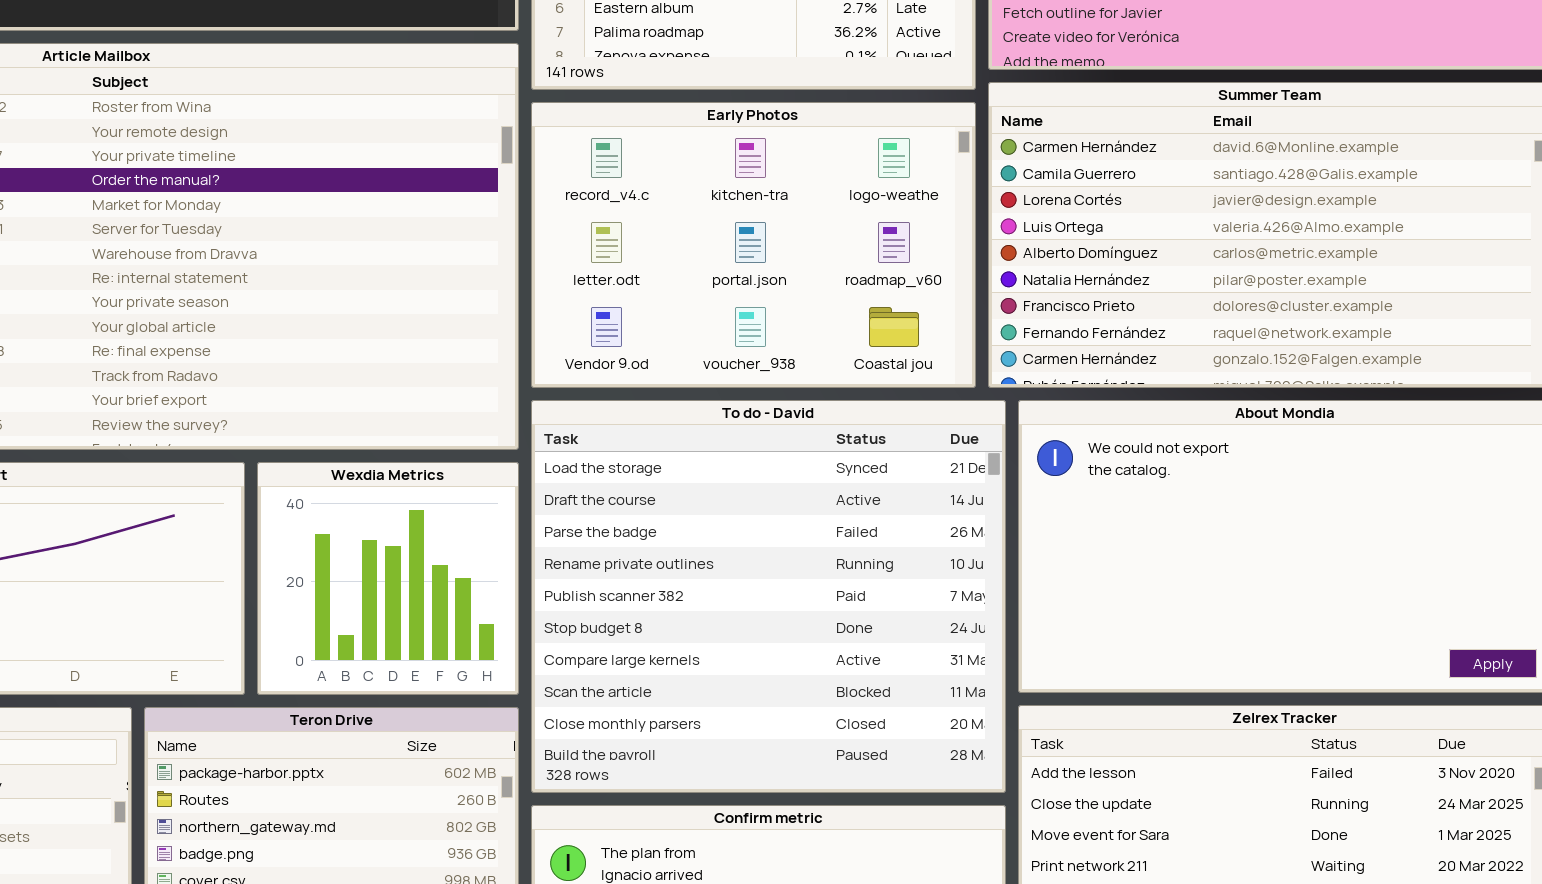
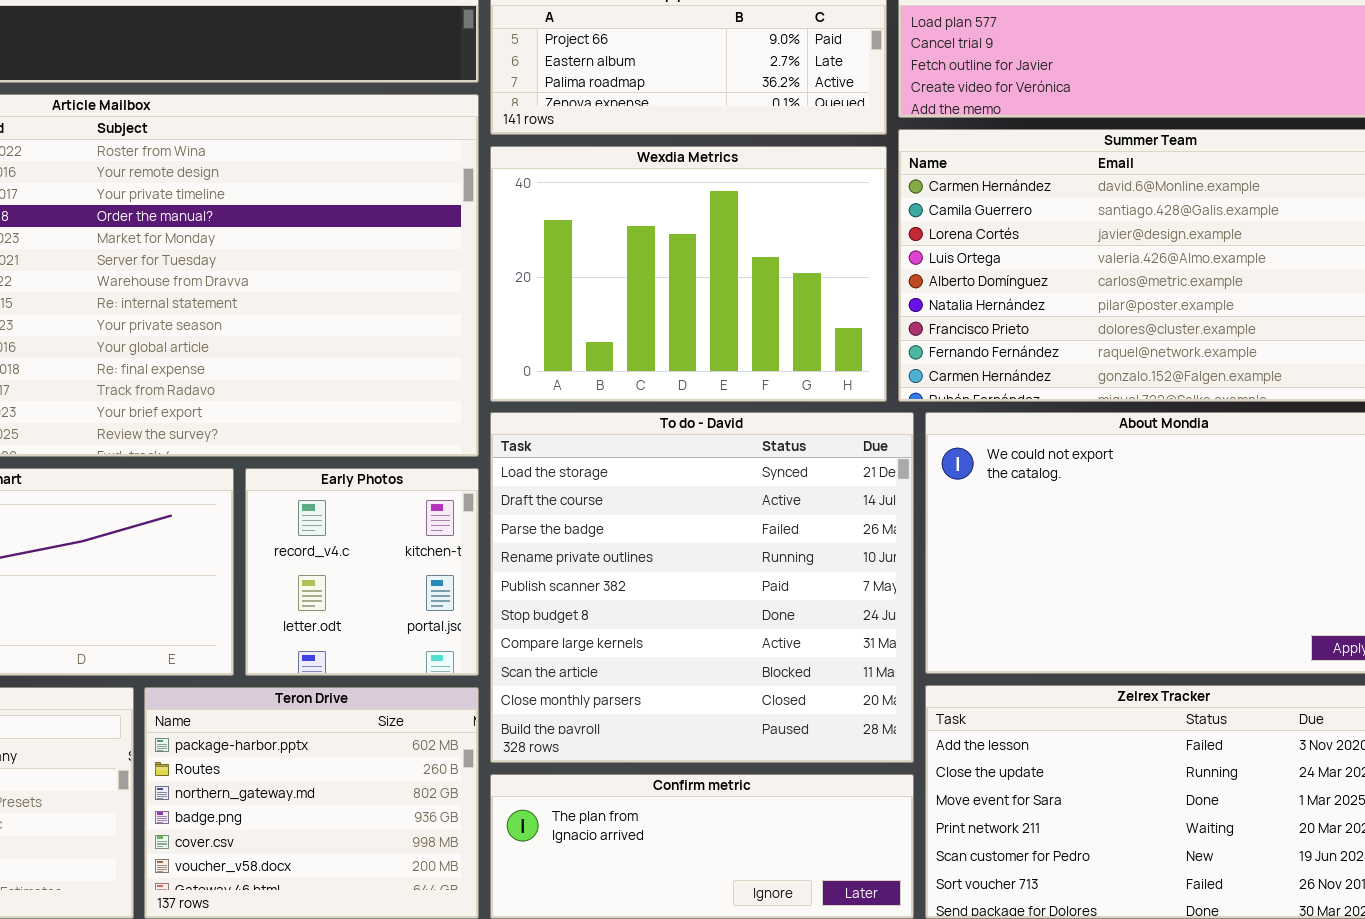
Early Photos: [531,102,976,388] -> [245,468,479,676], moved, resized
Wexdia Metrics: [257,462,519,695] -> [490,146,887,402], moved, resized

